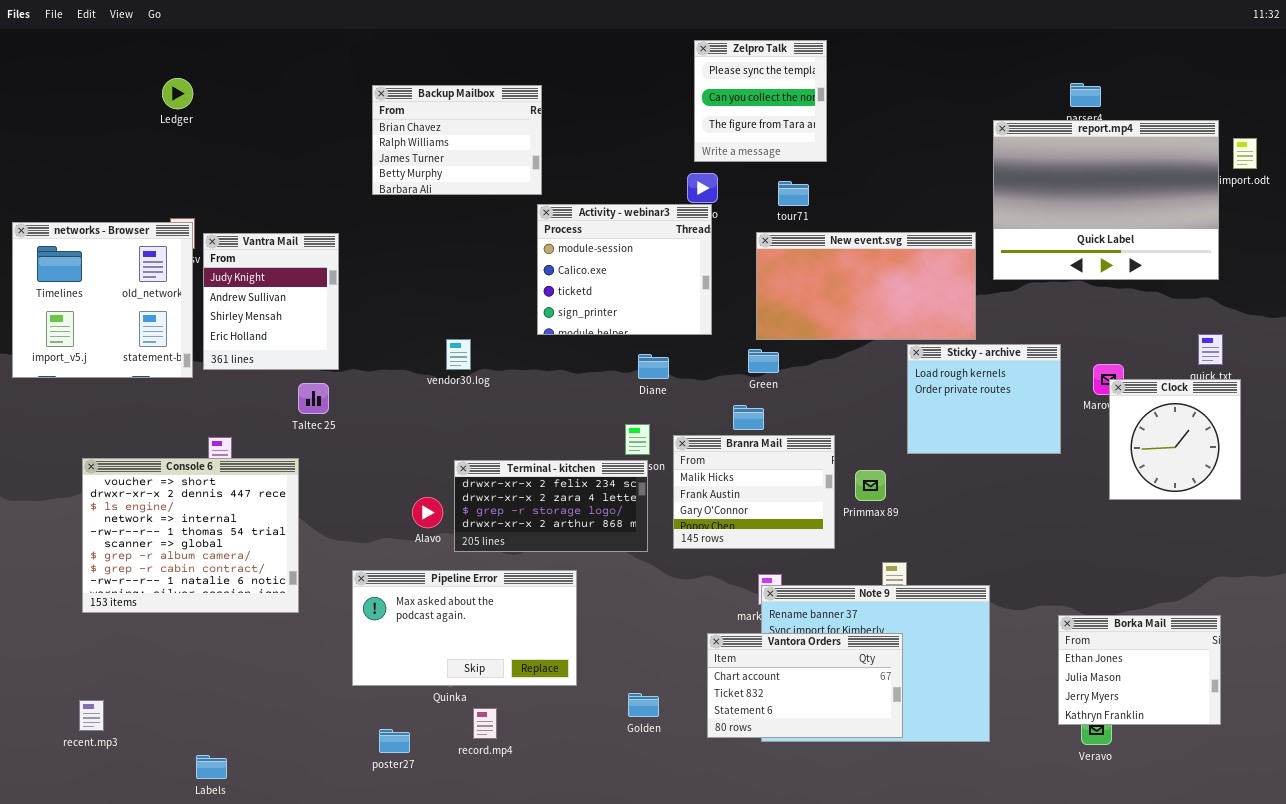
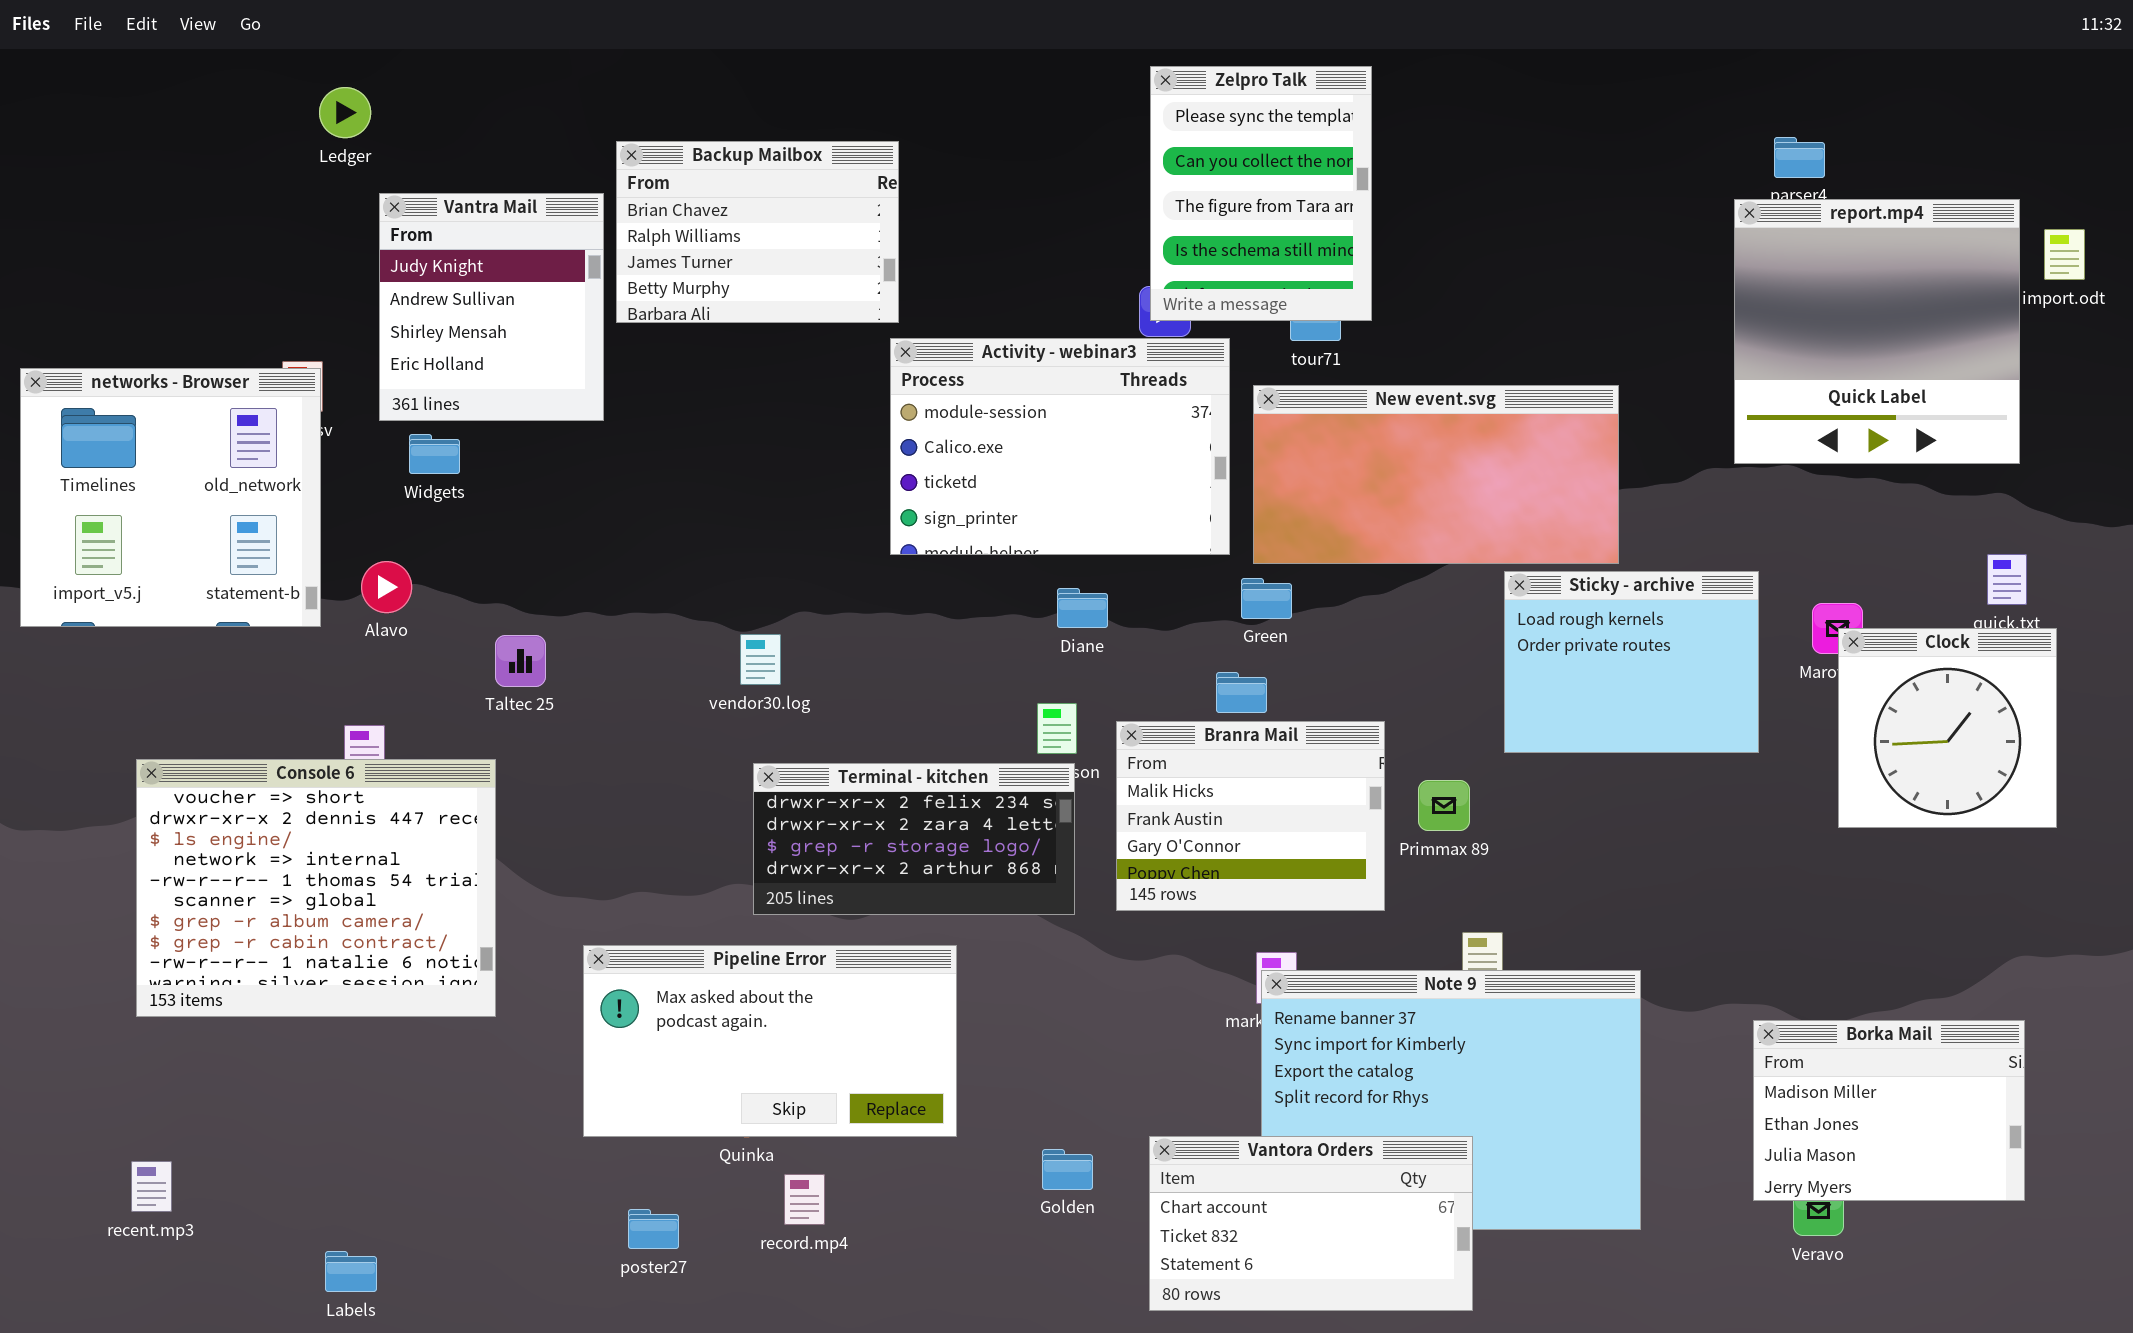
Zelpro Talk: [694,40,827,162] -> [1150,66,1372,321], resized
Ledger: [162,78,193,109] -> [319,87,371,138], moved
report.mp4: [993,120,1219,280] -> [1734,199,2020,464], resized
Activity - webinar3: [537,204,712,335] -> [890,338,1230,555], resized
Vantra Mail: [203,233,339,370] -> [379,193,604,421], moved
vendor30.log: [446,339,471,370] -> [740,634,781,685], moved
Alavo: [412,497,443,528] -> [361,561,412,613], moved
Borka Mail: [1058,615,1221,725] -> [1753,1020,2025,1201], scrolled up 1 row
Vantora Orders: [707,633,903,738] -> [1149,1136,1473,1311], moved

